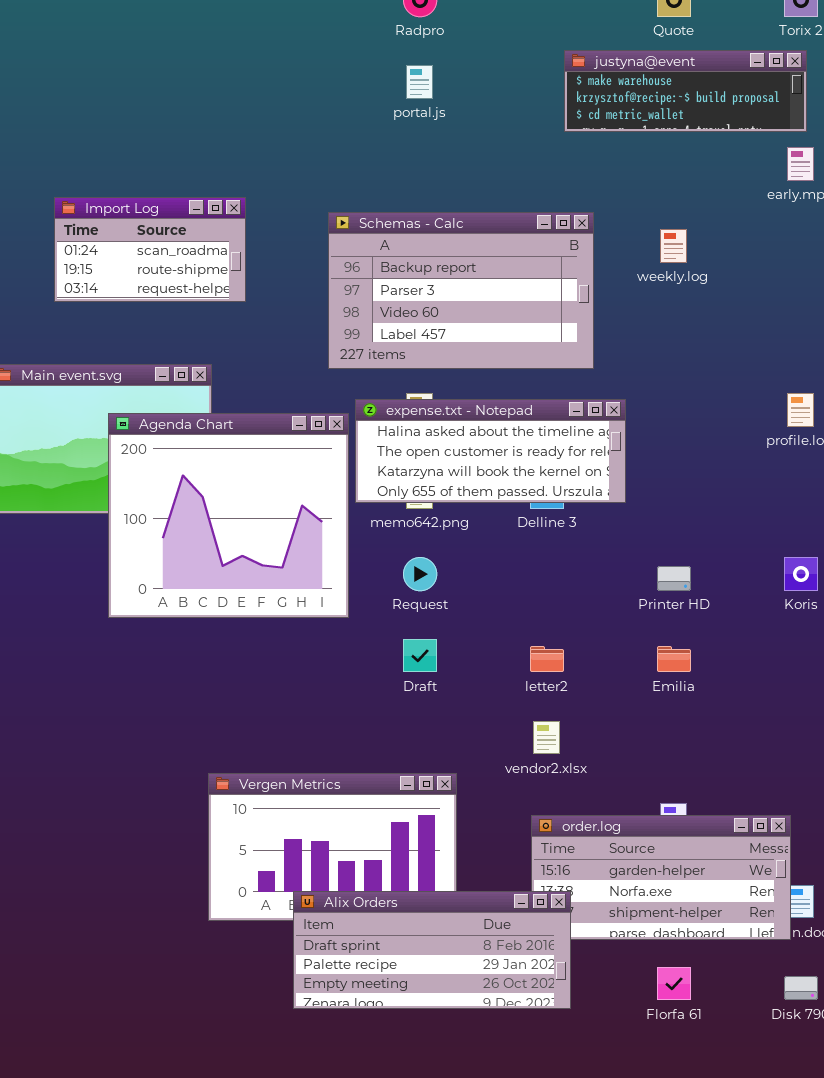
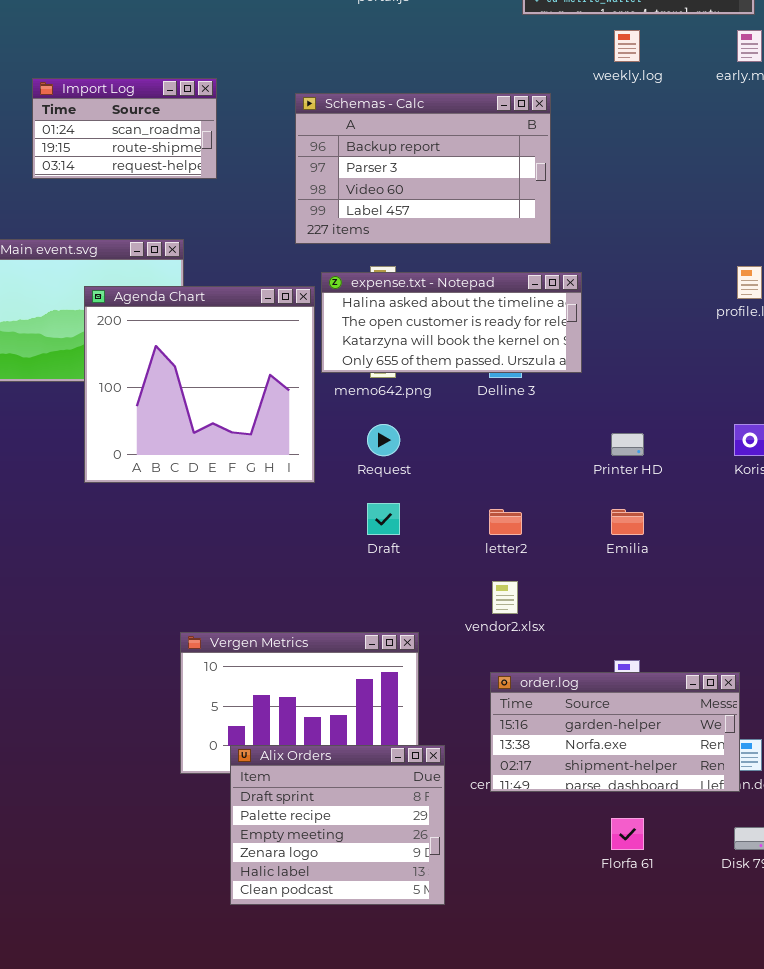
weekly.log: [660,229,687,263] -> [614,30,640,62], moved
Alix Orders: [293,891,571,1009] -> [230,745,445,905], moved, resized

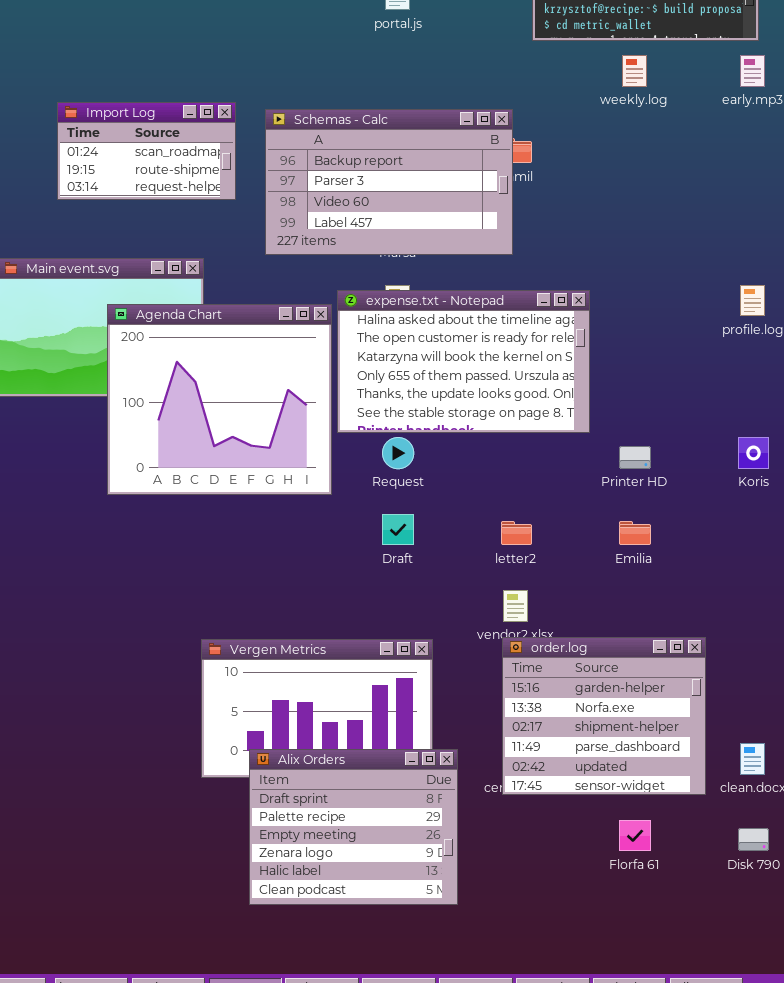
Schemas - Calc: [295,93,551,244] -> [265,109,513,255], moved
expense.txt - Notepad: [321,272,582,373] -> [337,290,590,433], resized
order.log: [490,672,740,792] -> [502,637,706,795], resized

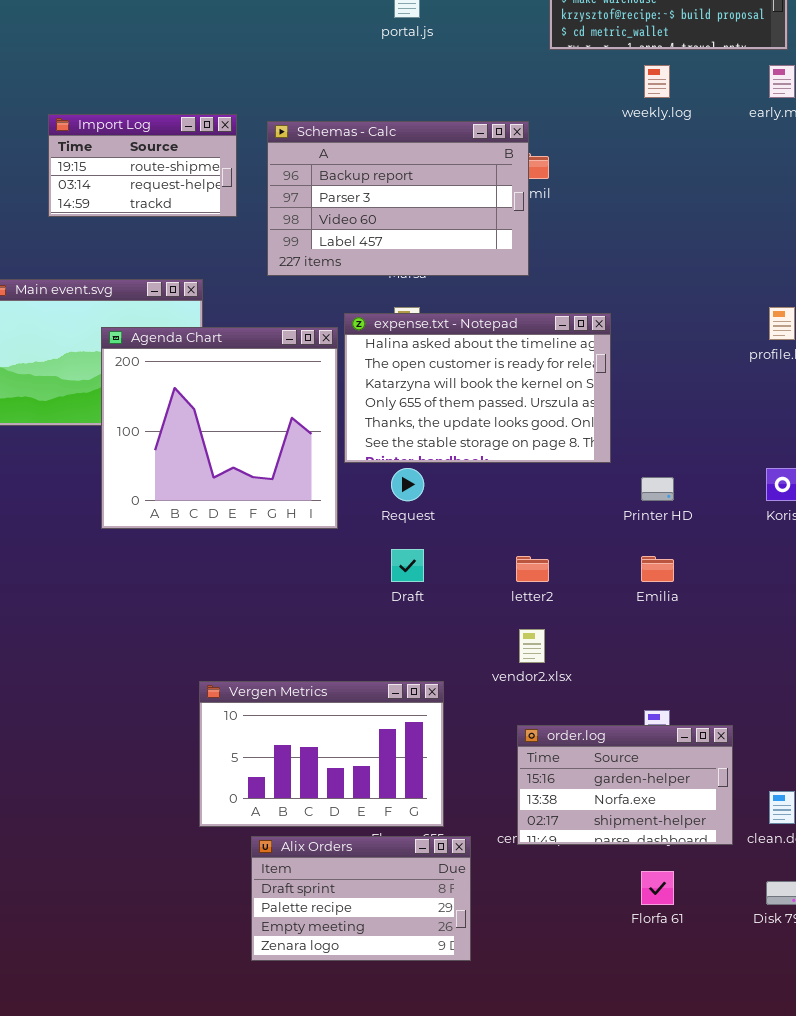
Import Log: [57,102,236,200] -> [48,114,237,217], scrolled down 1 row
order.log: [502,637,706,795] -> [517,725,733,845], resized
Alix Orders: [249,749,458,905] -> [251,836,471,961], resized

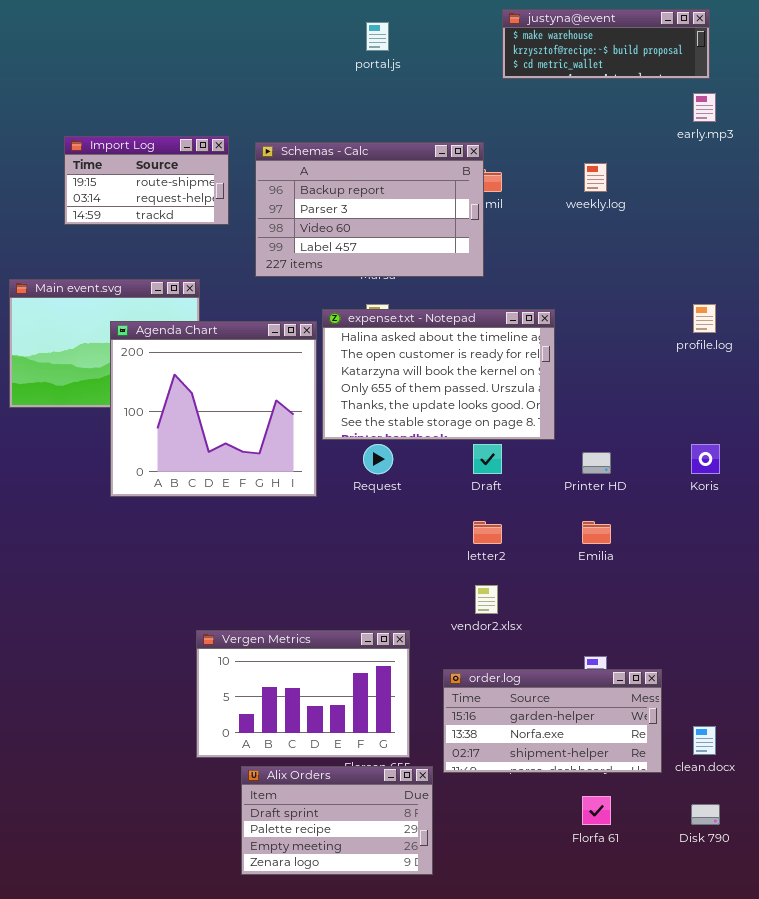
weekly.log: [644,65,670,98] -> [584,163,607,192], moved
Draft: [391,549,424,582] -> [473,444,502,474], moved
order.log: [517,725,733,845] -> [443,669,662,773], resized

